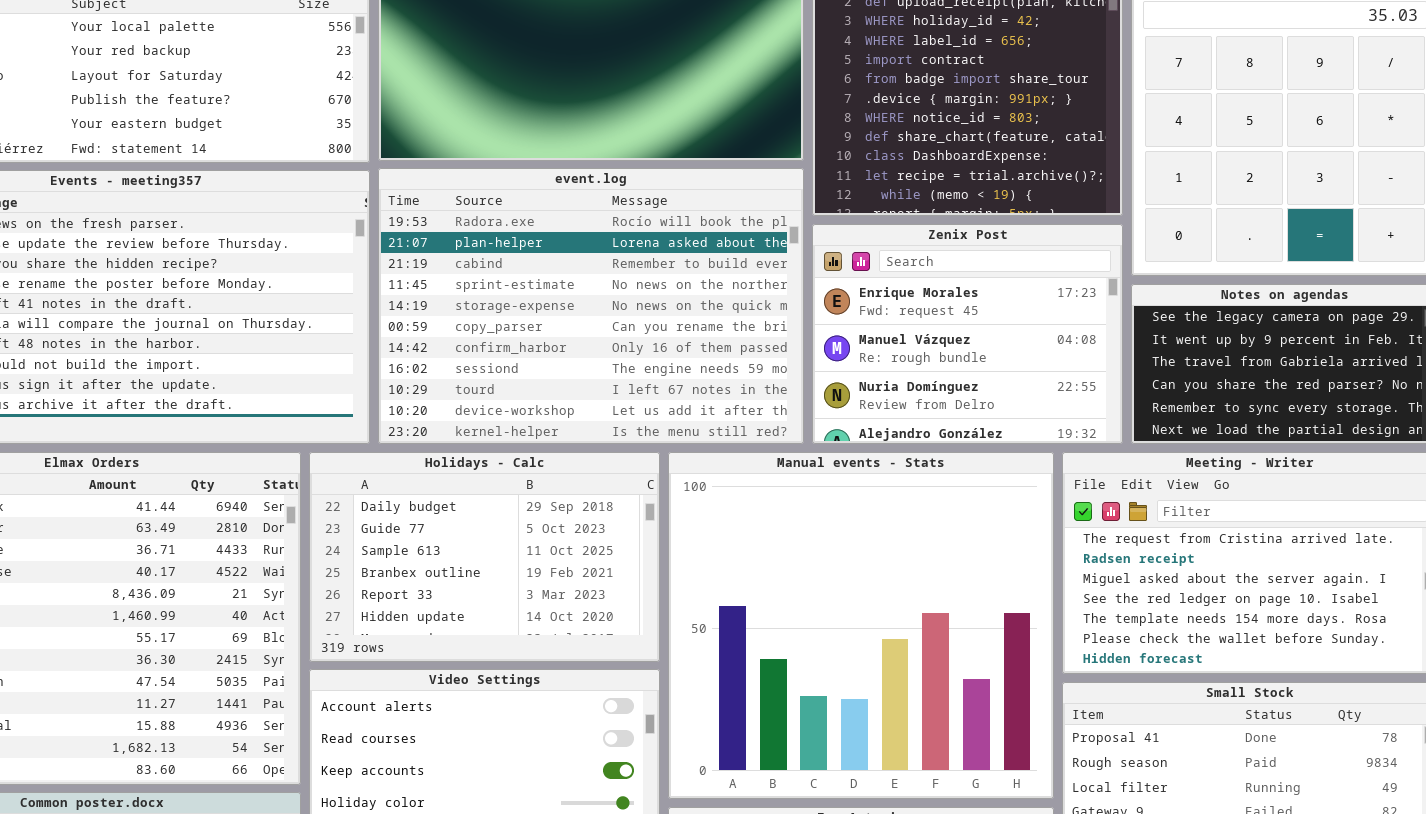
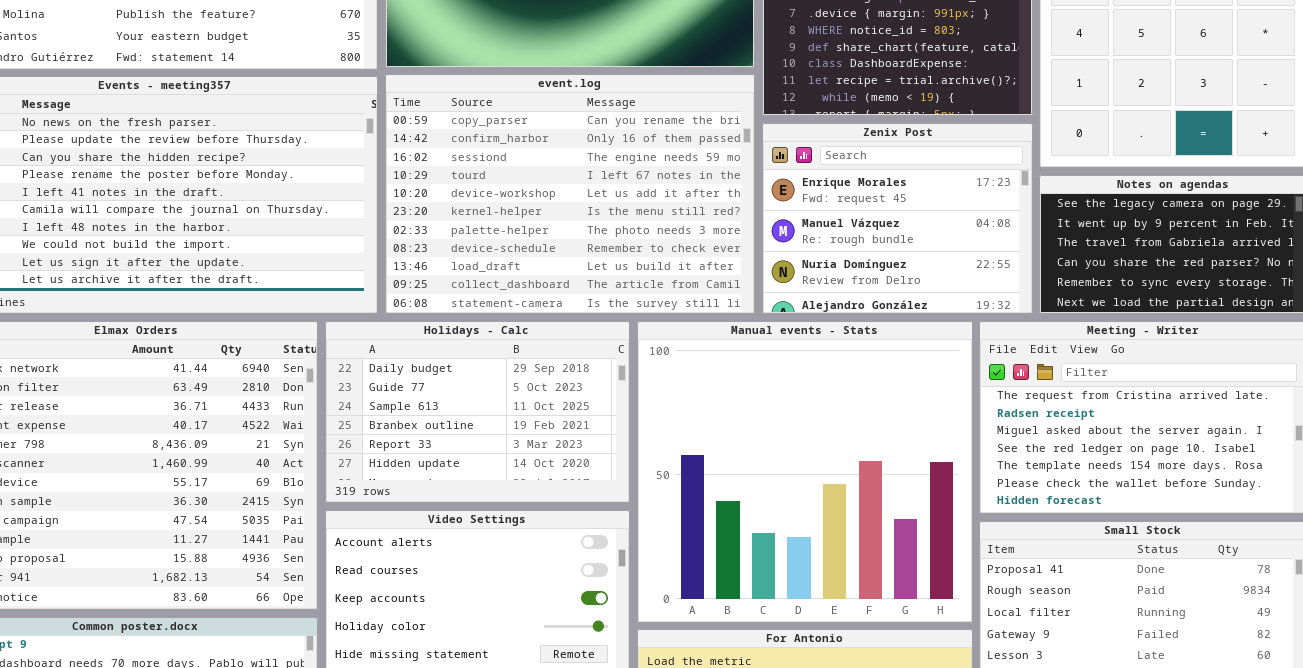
event.log: [378,168,804,444] -> [385,74,755,314], scrolled down 5 rows

